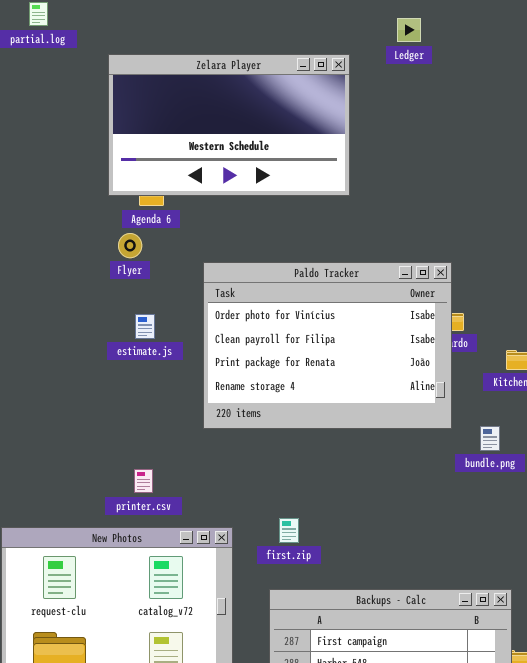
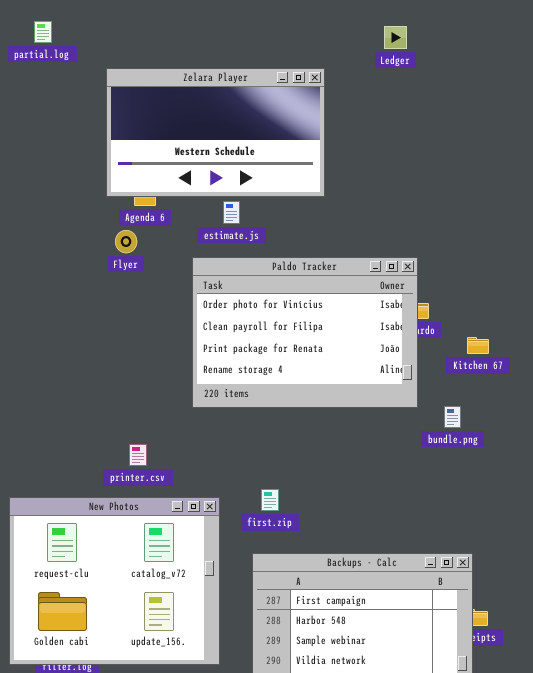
Ledger: [397,18,421,42] -> [384,26,407,49], moved
estimate.js: [135,314,155,339] -> [223,201,240,224], moved

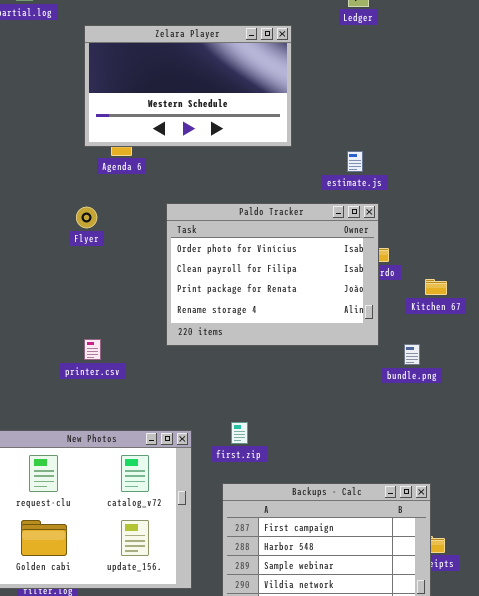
estimate.js: [223,201,240,224] -> [347,151,363,172], moved
Flyer: [115,230,137,253] -> [76,207,97,228], moved
printer.csv: [129,444,147,466] -> [84,339,101,360], moved

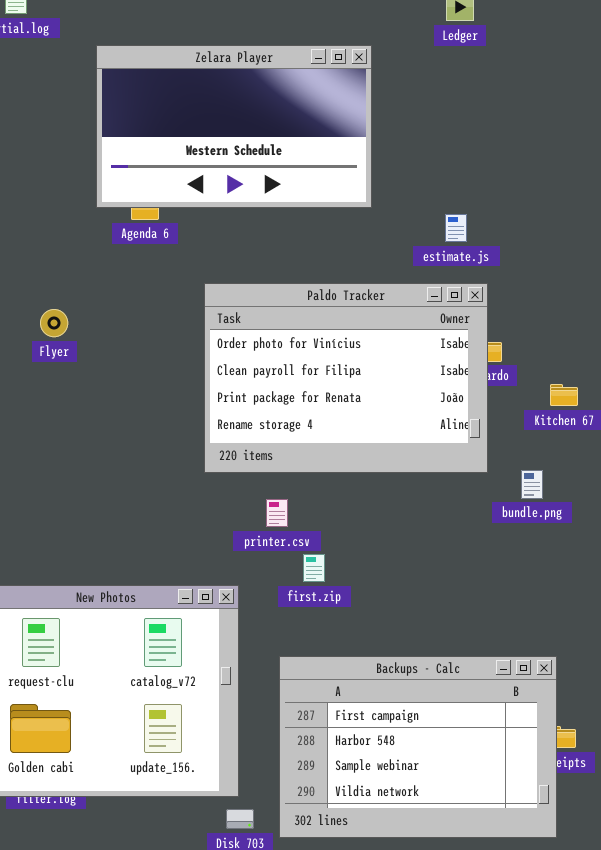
Flyer: [76,207,97,228] -> [40,309,68,337], moved
printer.csv: [84,339,101,360] -> [266,499,288,527], moved
first.zip: [231,422,248,444] -> [303,554,325,582], moved

